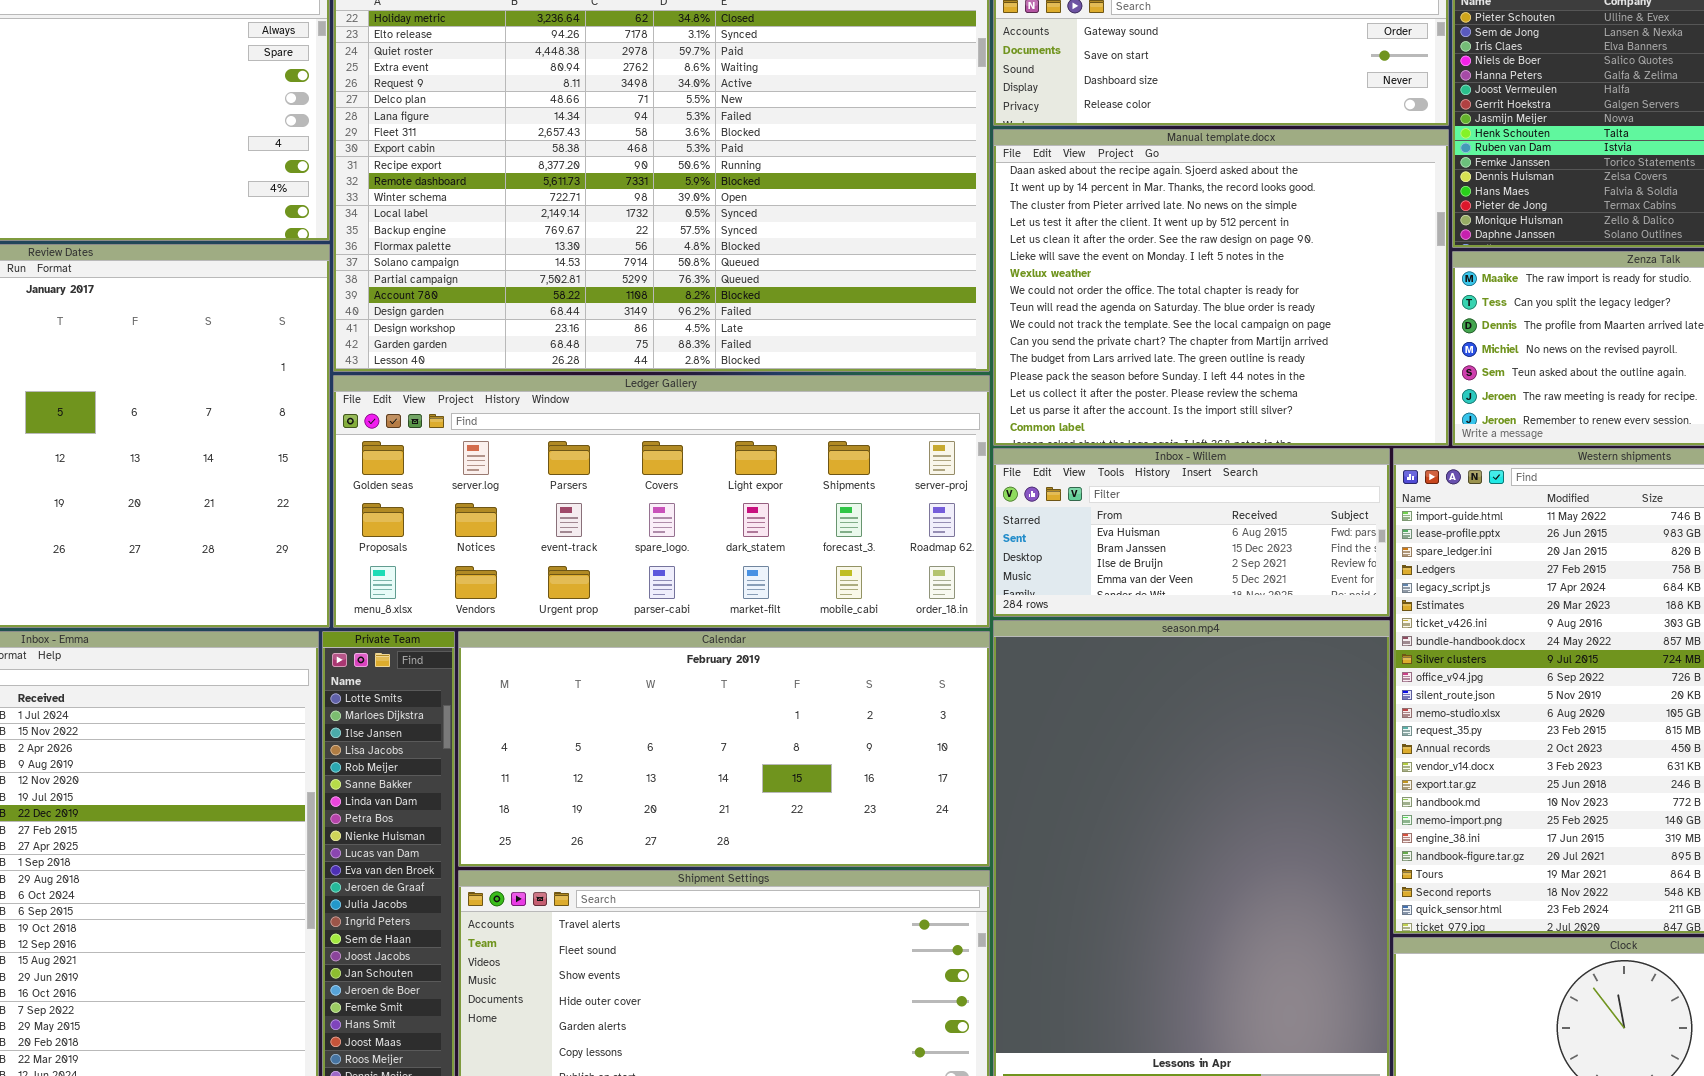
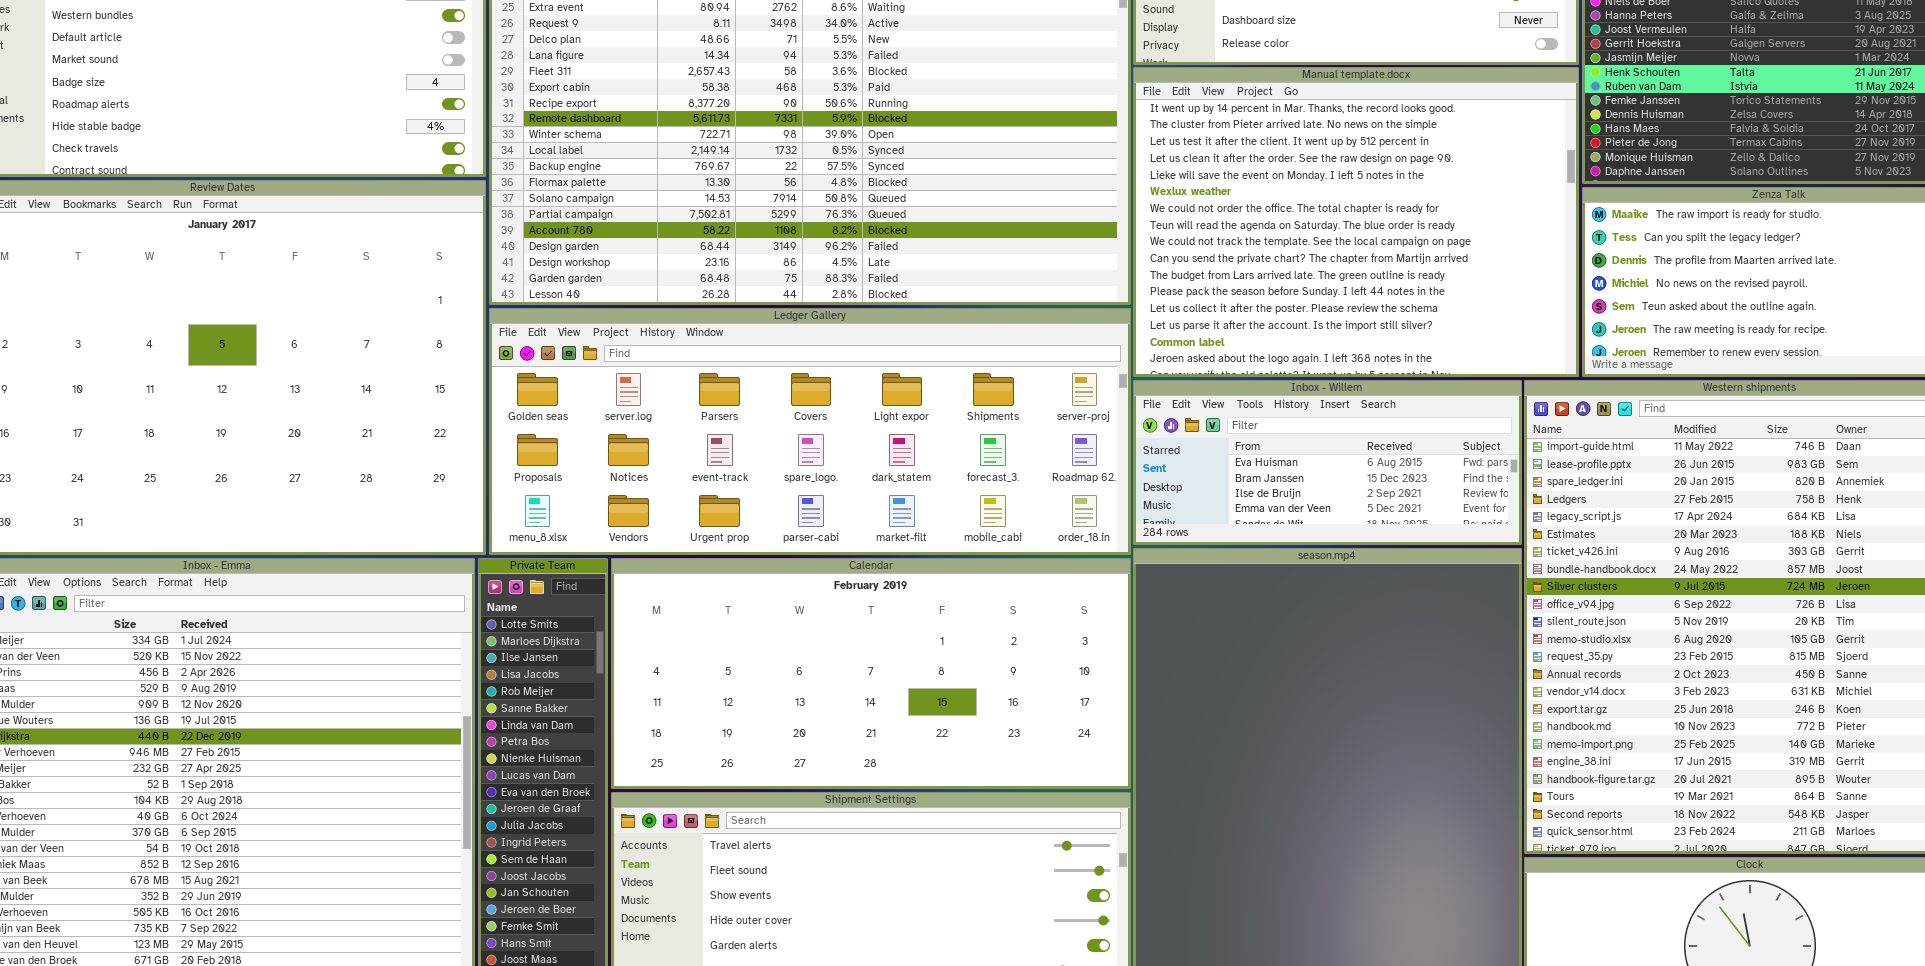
Manual template.docx: [993,129,1449,446] -> [1133,67,1579,377], scrolled down 1 row

